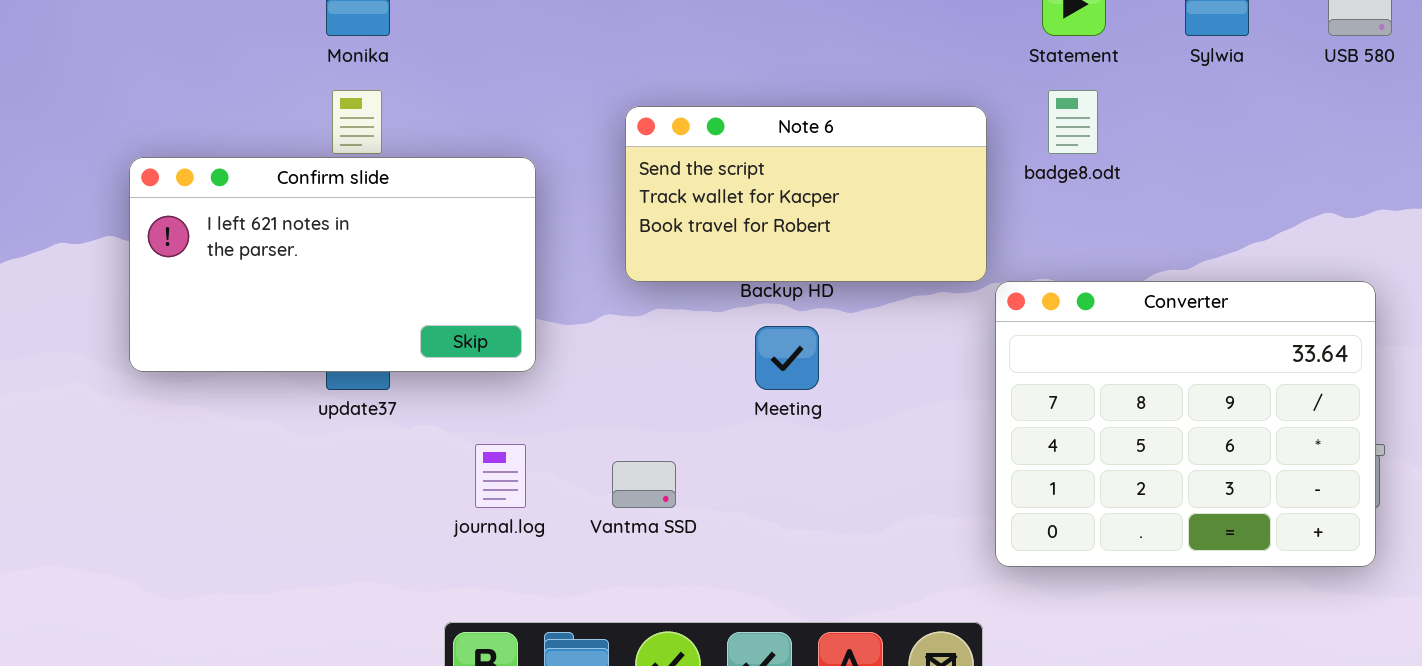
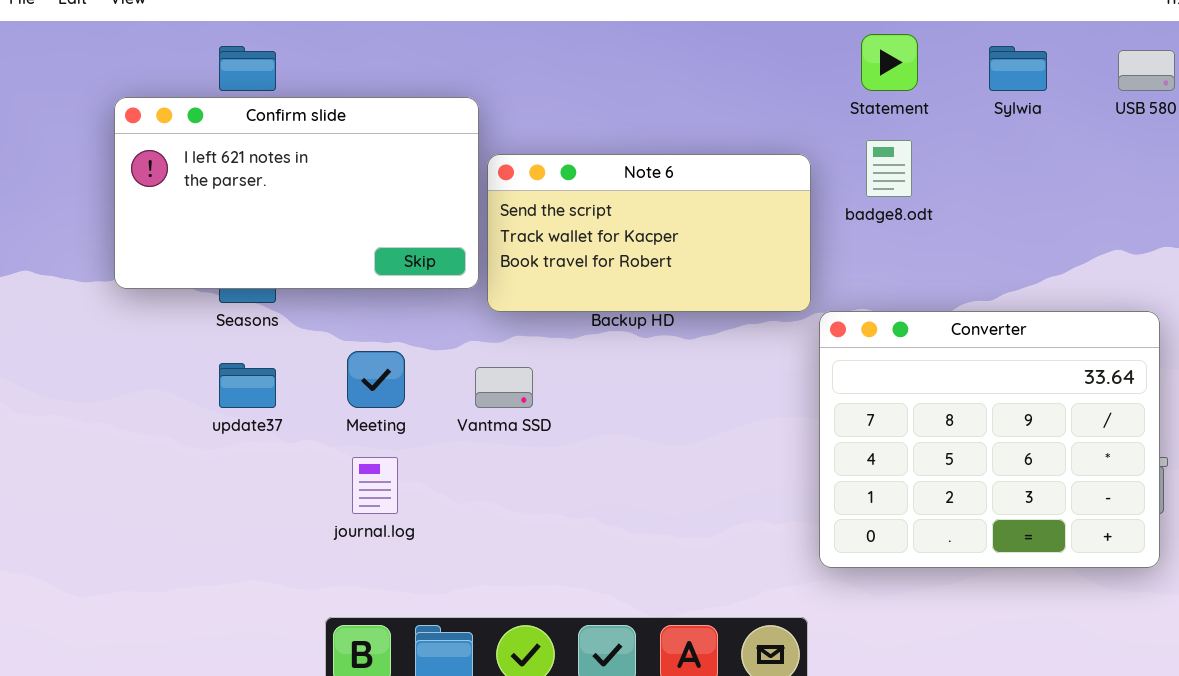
Confirm slide: [129,157,536,372] -> [114,97,479,289], moved
Meeting: [755,326,819,390] -> [347,351,405,408], moved
Vantma SSD: [612,461,676,508] -> [475,367,533,408], moved

